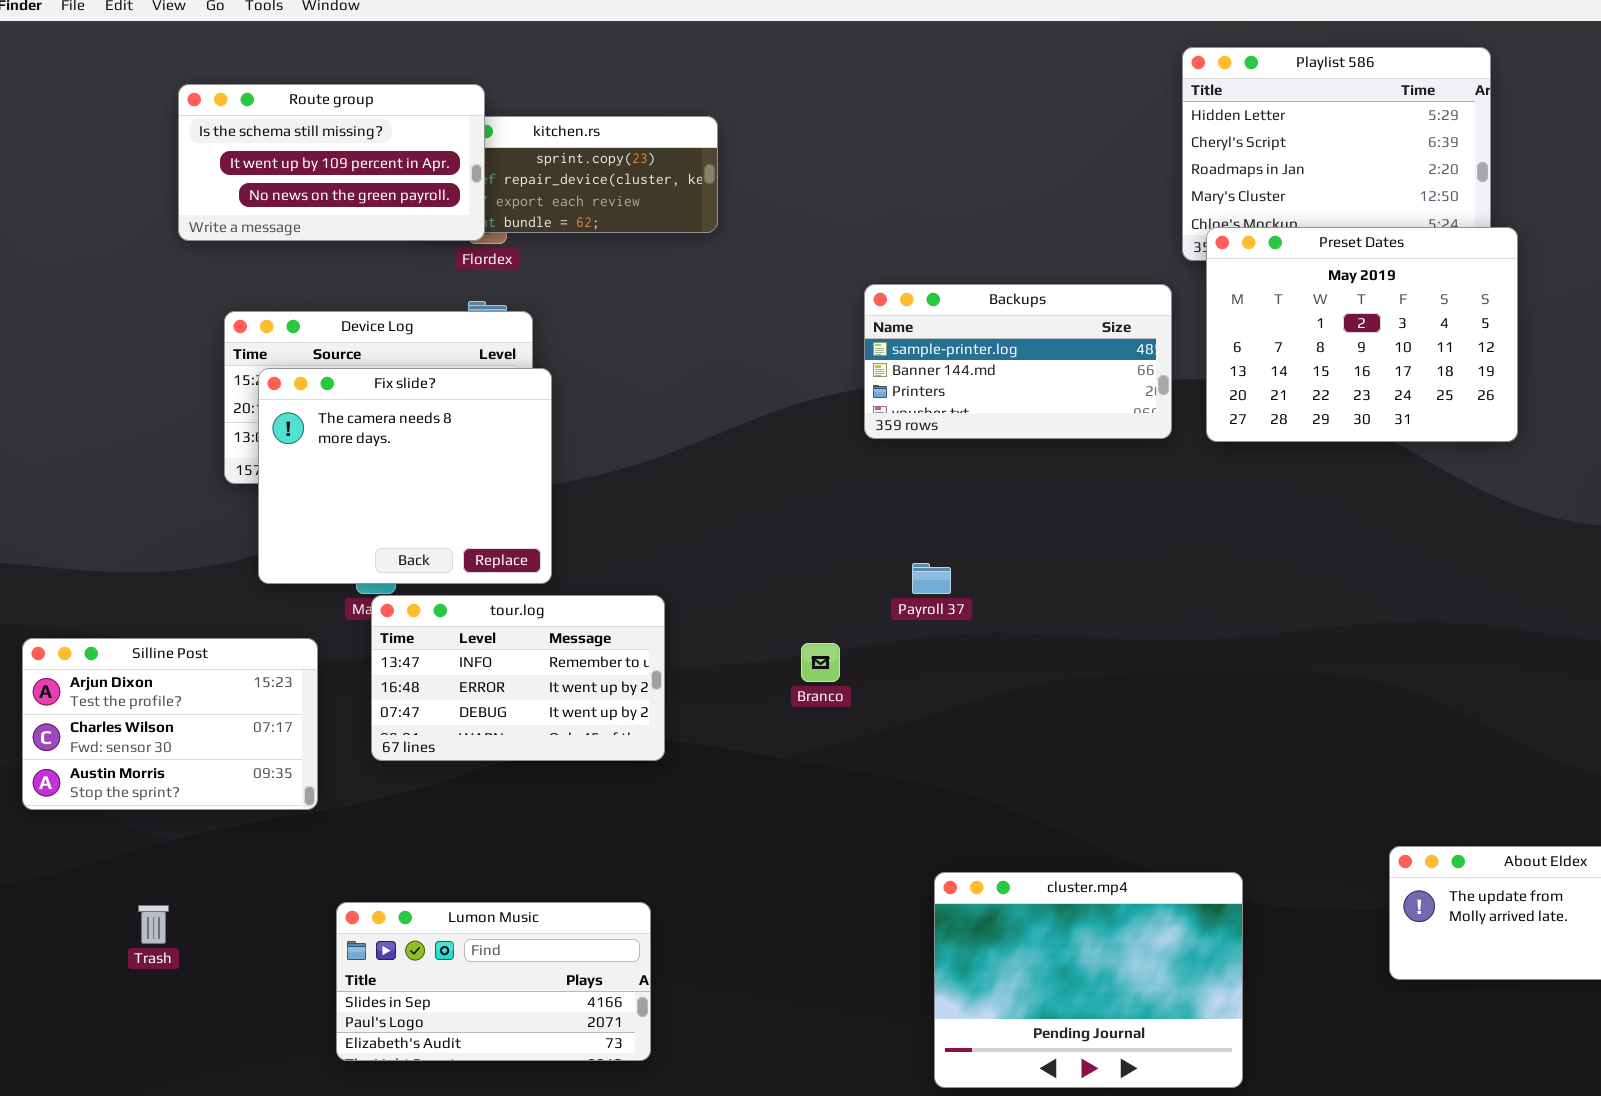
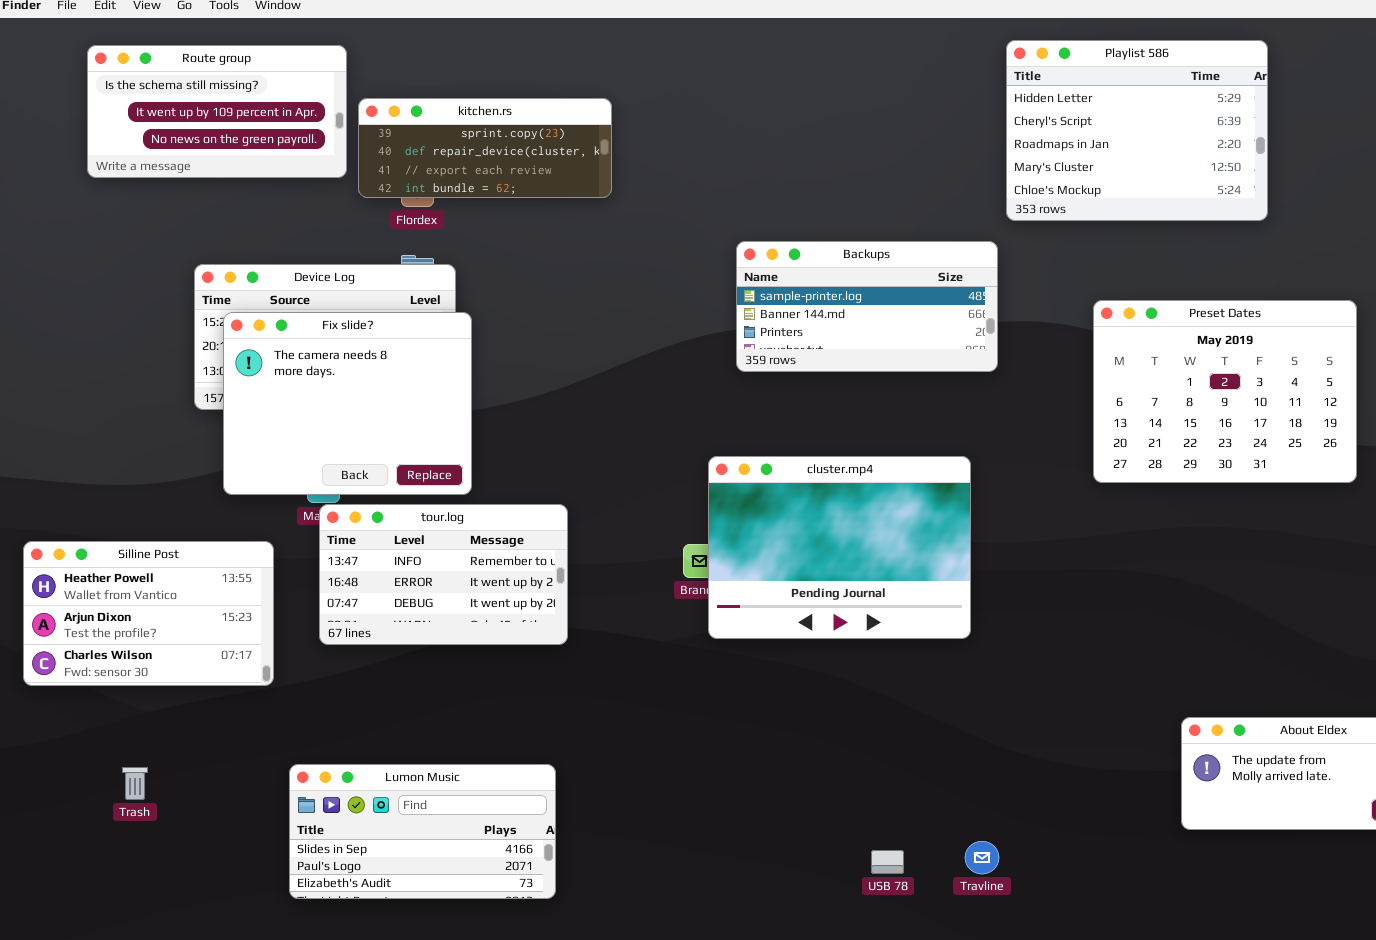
Route group: [178,84,485,241] -> [87,45,347,178], moved
Preset Dates: [1206,227,1518,442] -> [1093,300,1357,483], moved
Silline Post: [22,638,318,810] -> [23,541,274,686], scrolled up 1 row
cluster.mp4: [934,872,1243,1088] -> [708,456,971,639], moved

